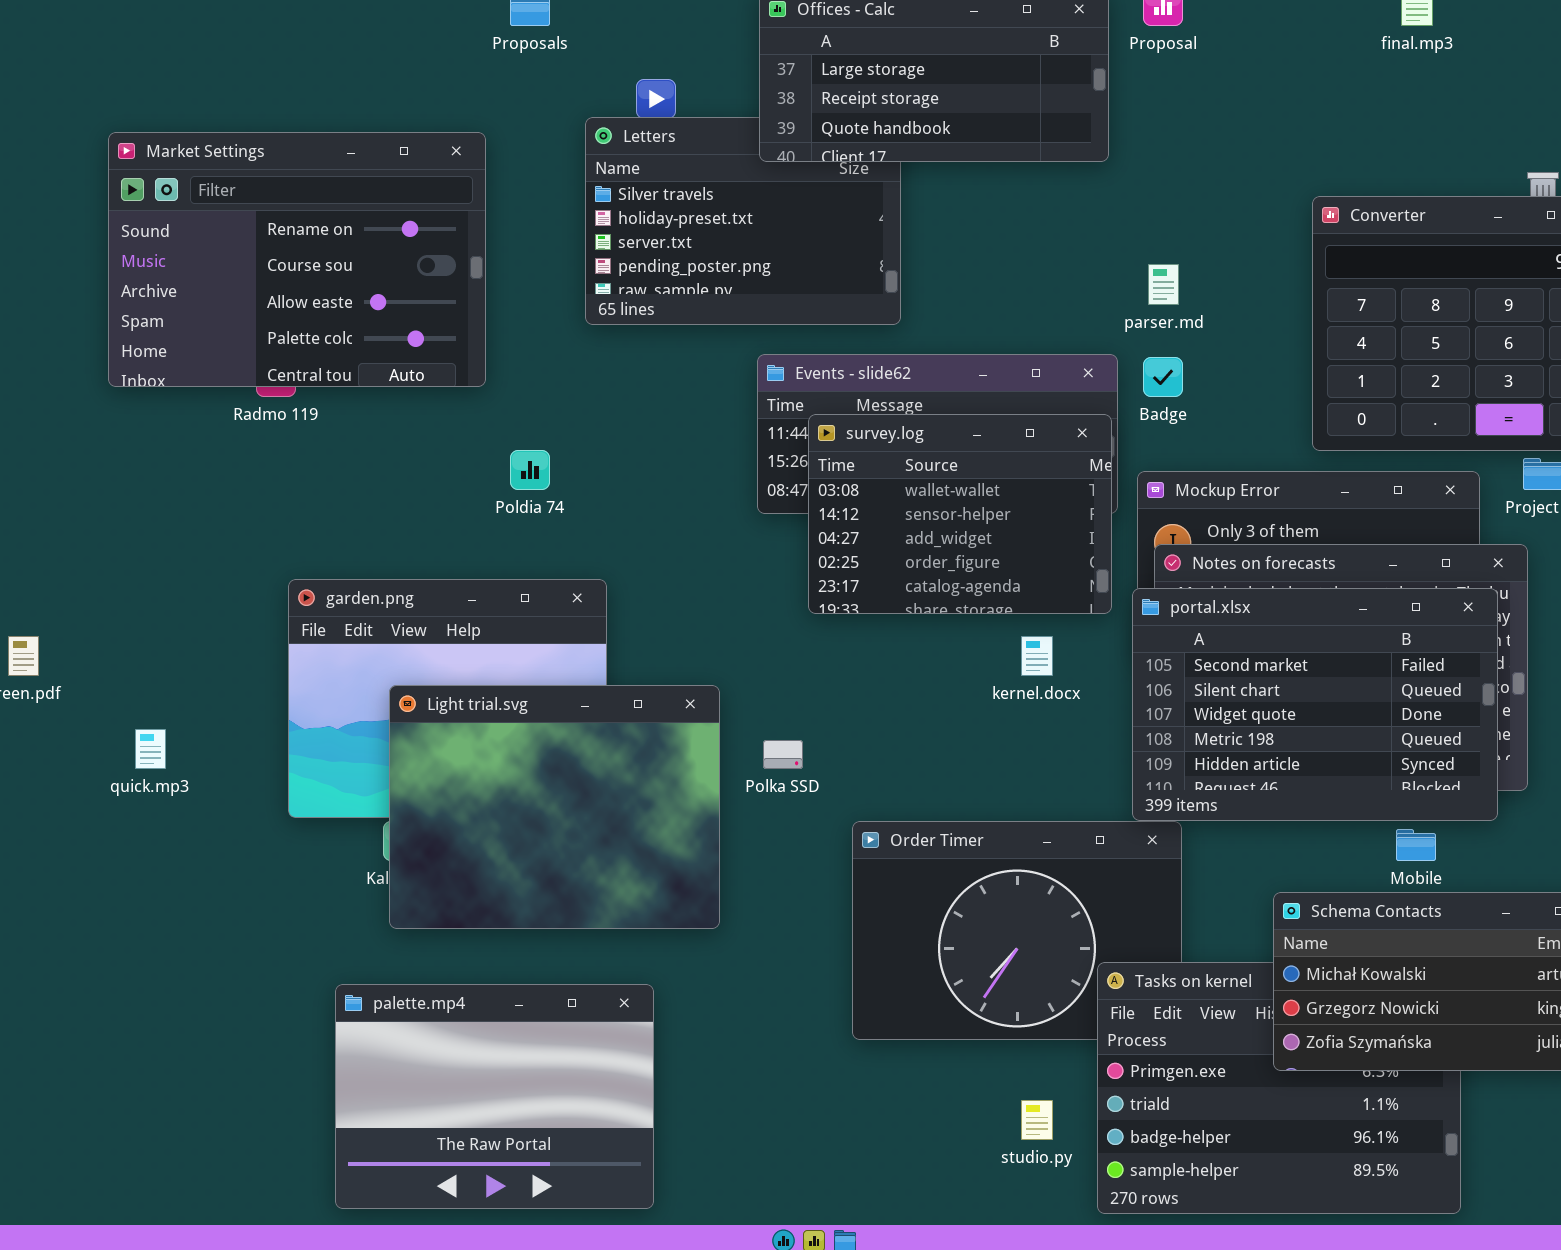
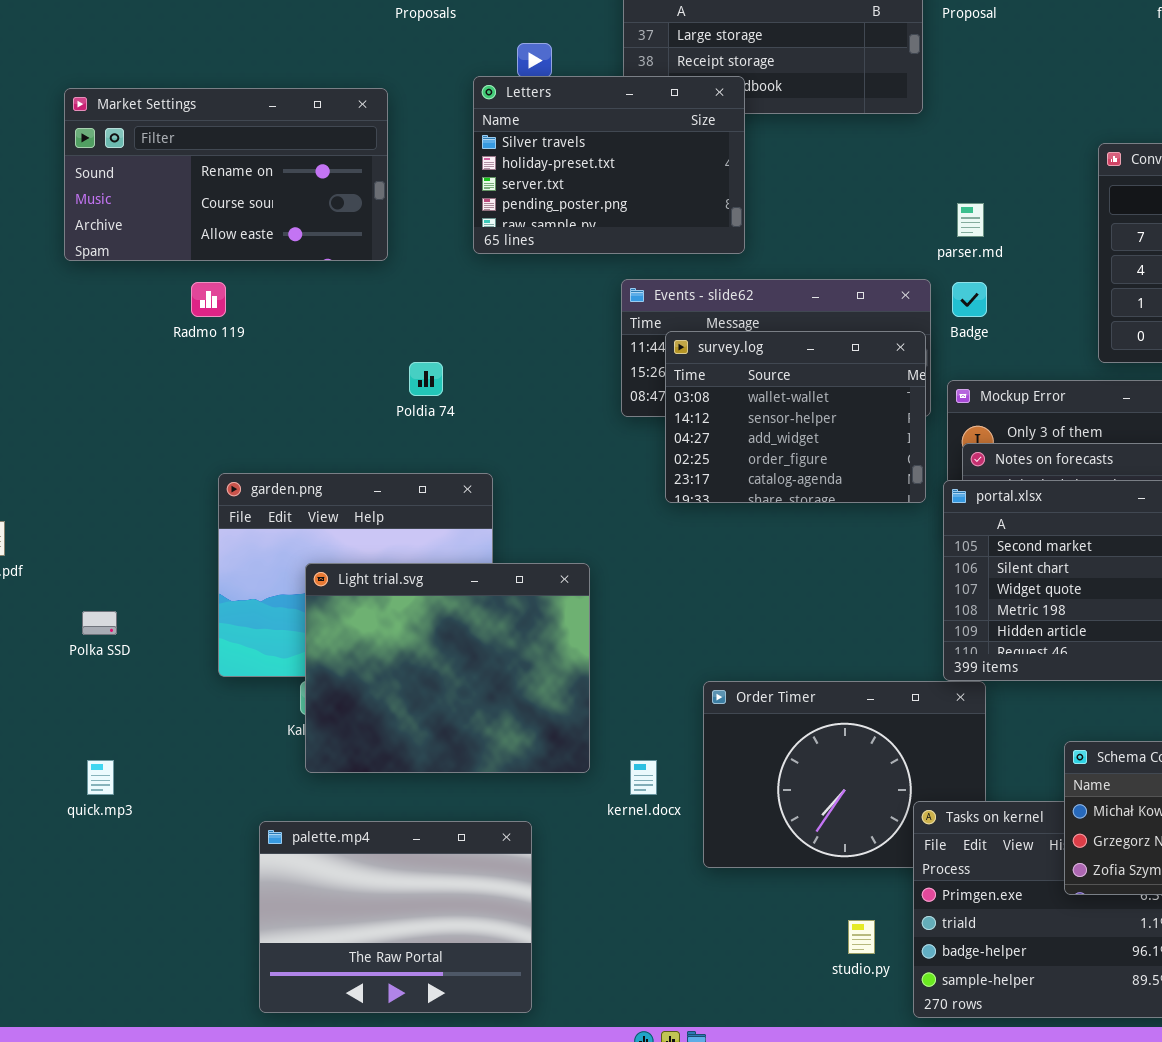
Letters: [585,117,901,325] -> [473,76,745,254], raised
Market Settings: [108,132,486,387] -> [64,88,388,261], resized
kernel.docx: [1021,636,1053,676] -> [630,760,657,795], moved
quick.mp3: [135,729,166,769] -> [87,760,114,795], moved
Polka SSD: [763,740,803,769] -> [82,611,117,635], moved

